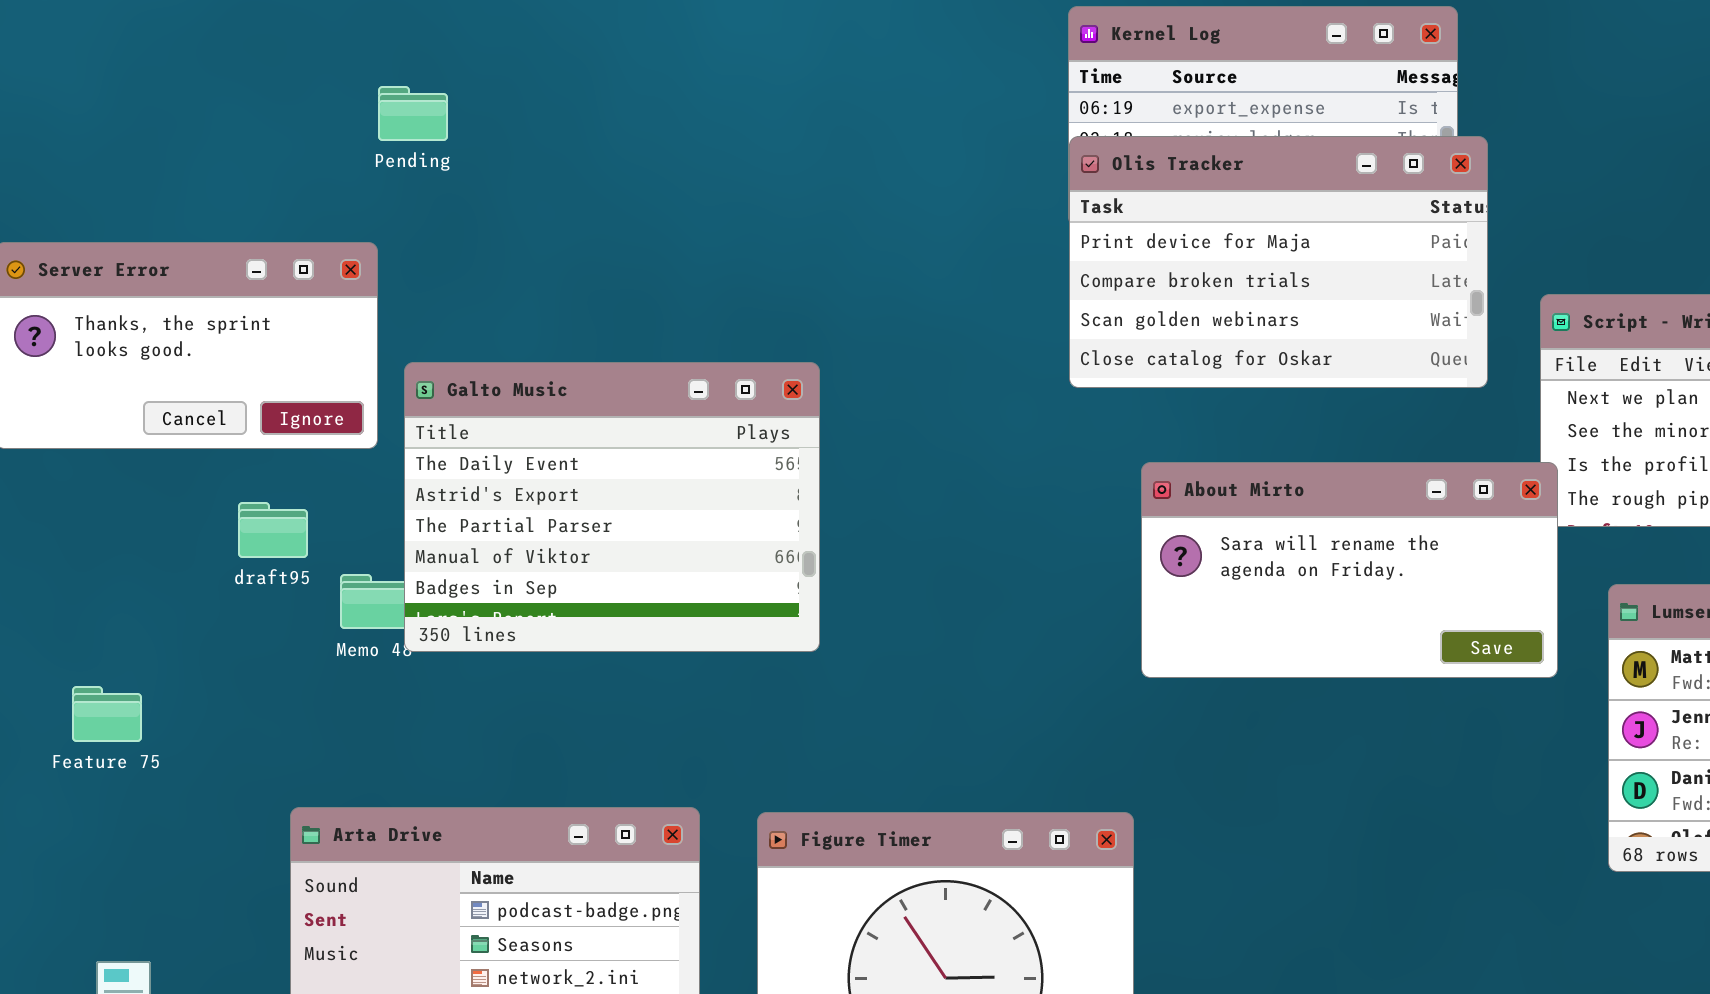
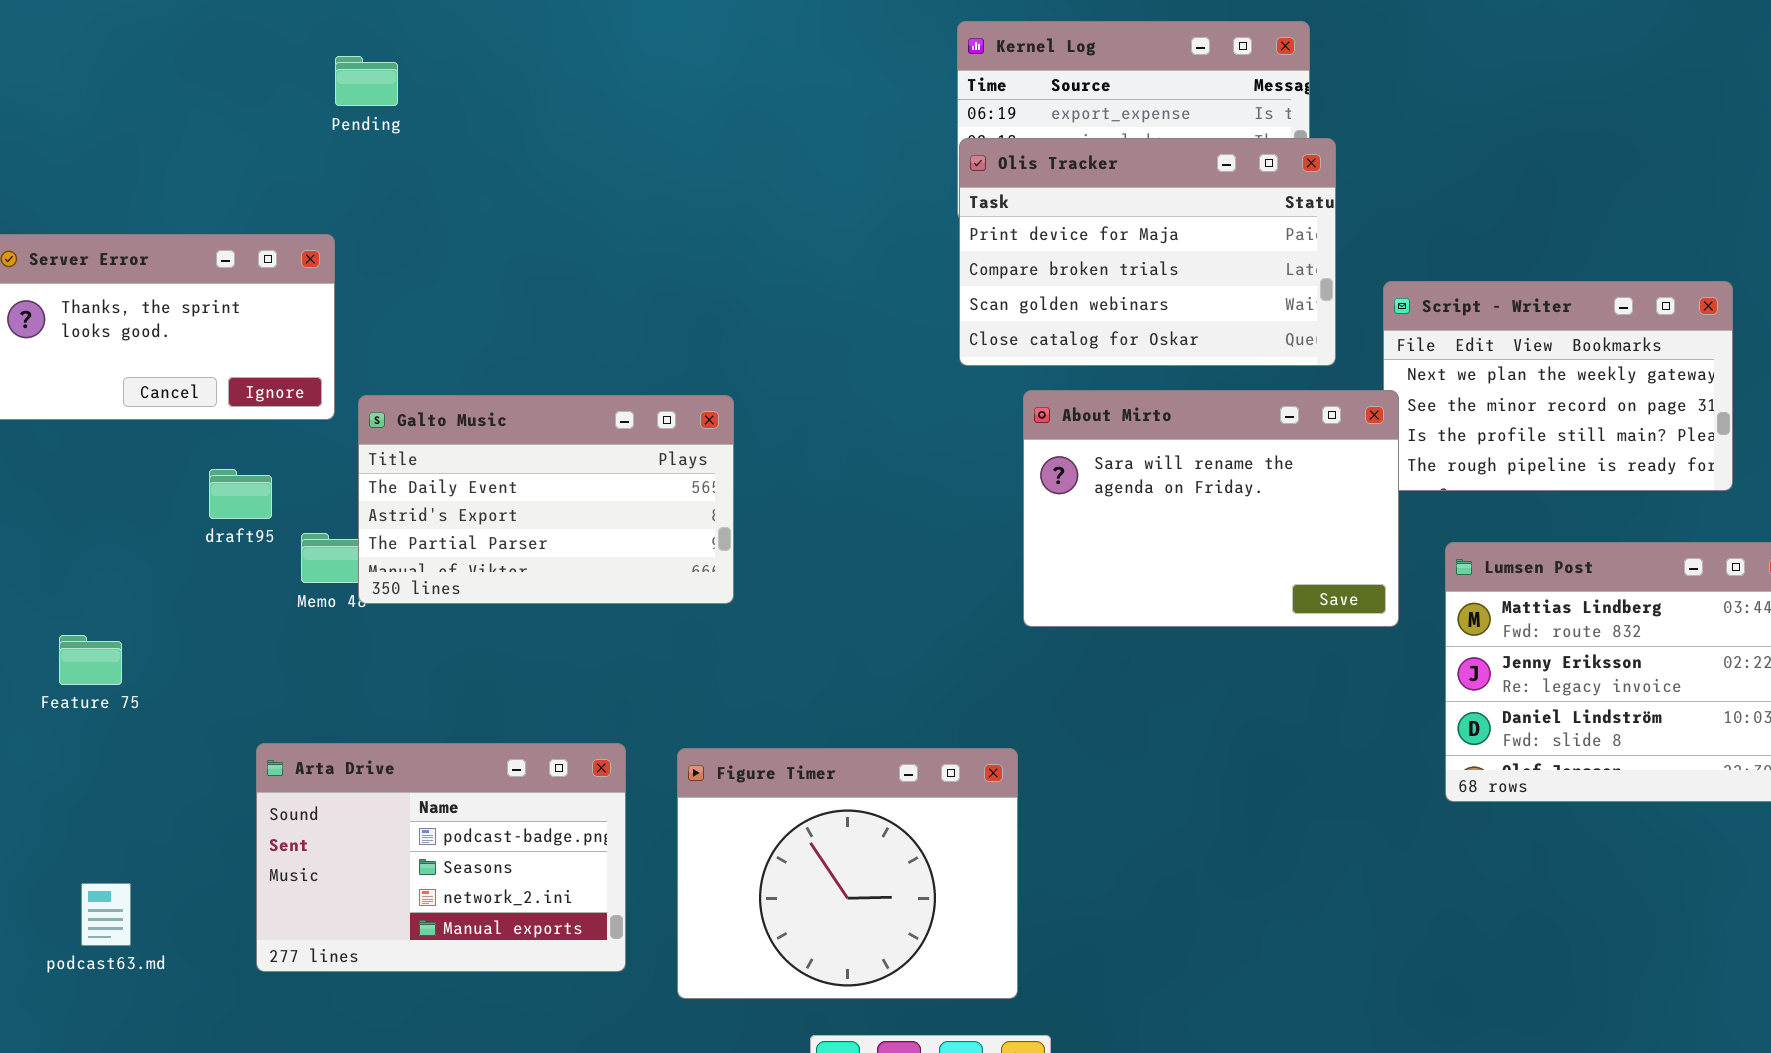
Pending: [378,86,448,141] -> [335,56,398,106], moved
Galto Music: [404,362,820,652] -> [358,395,734,604], resized
About Mirto: [1141,462,1558,678] -> [1023,390,1399,627], resized

